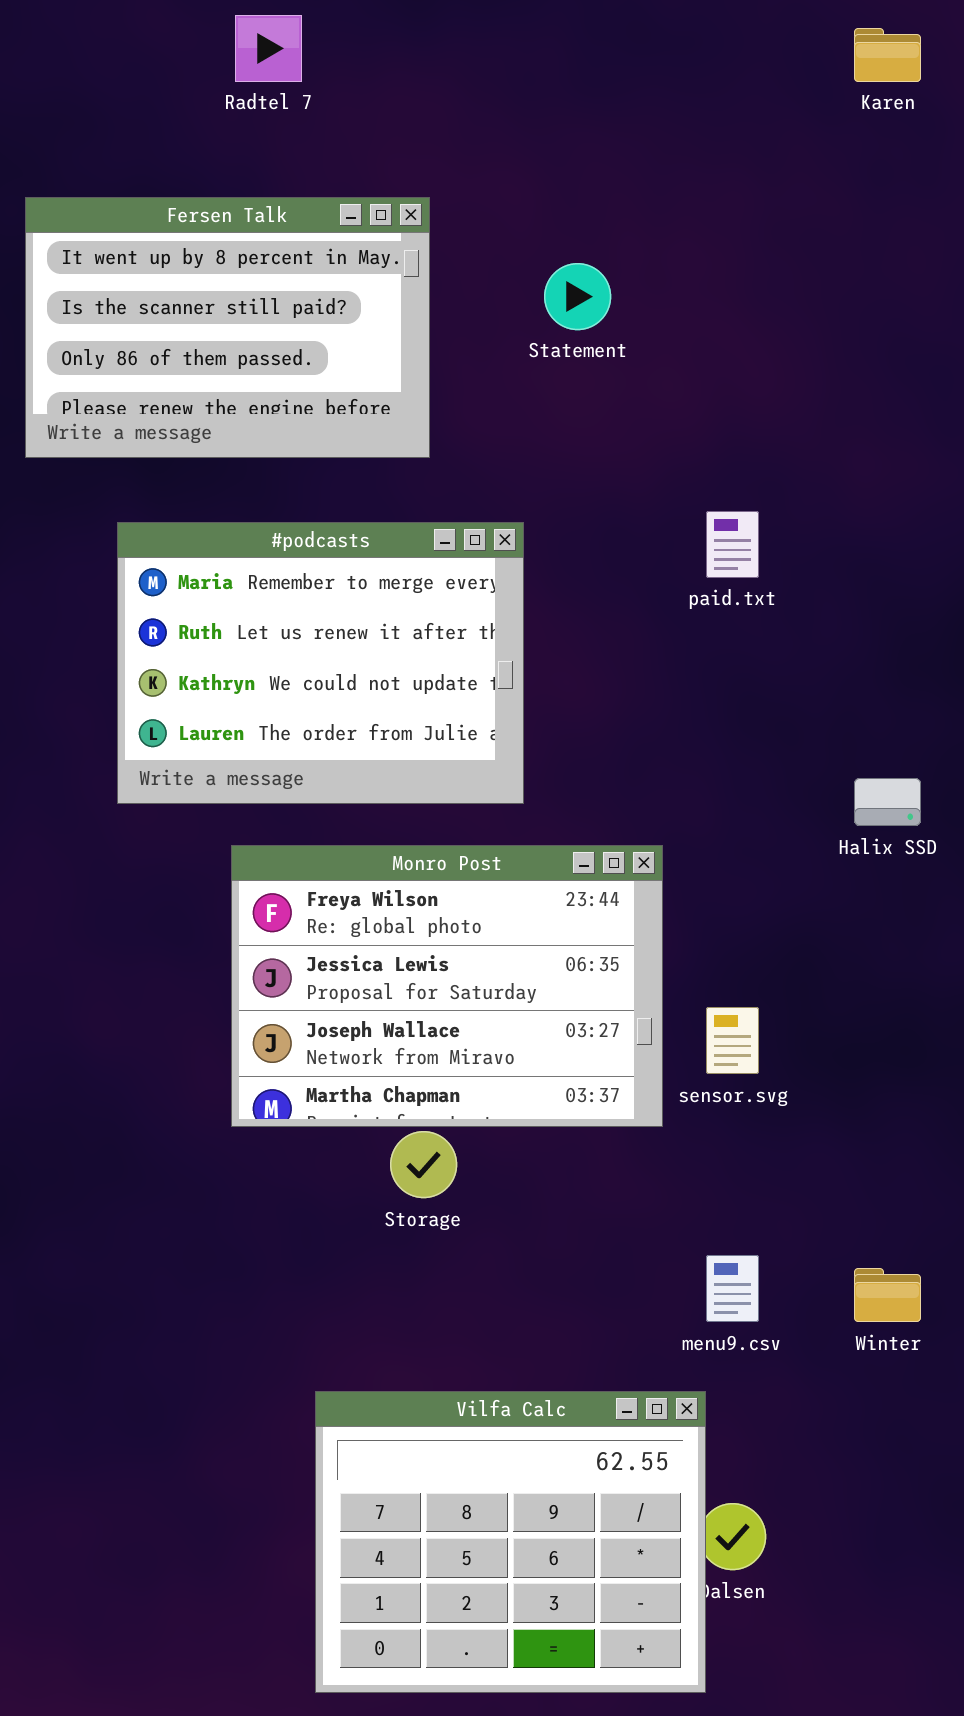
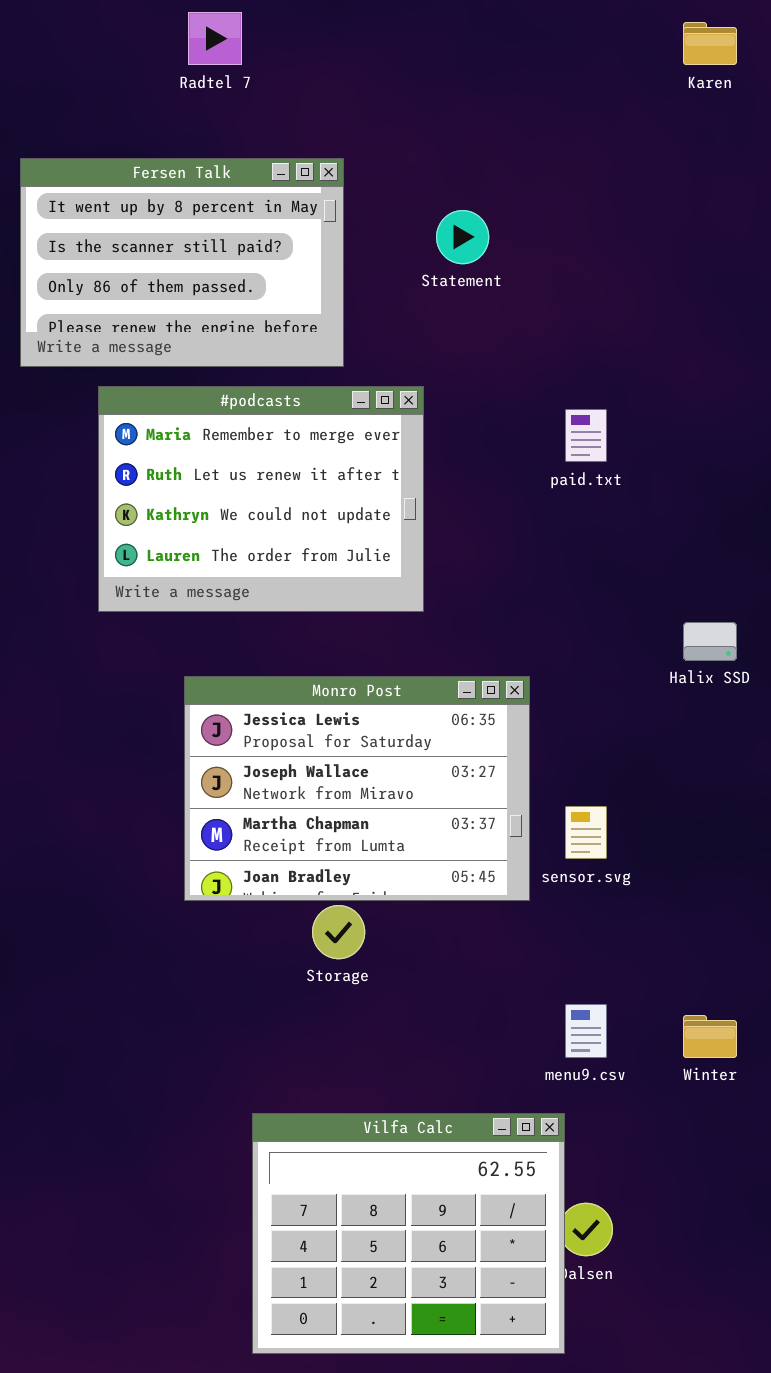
#podcasts: [117,522,524,804] -> [98,386,424,612], moved
Monro Post: [231,845,663,1127] -> [184,676,530,901], scrolled down 1 row

